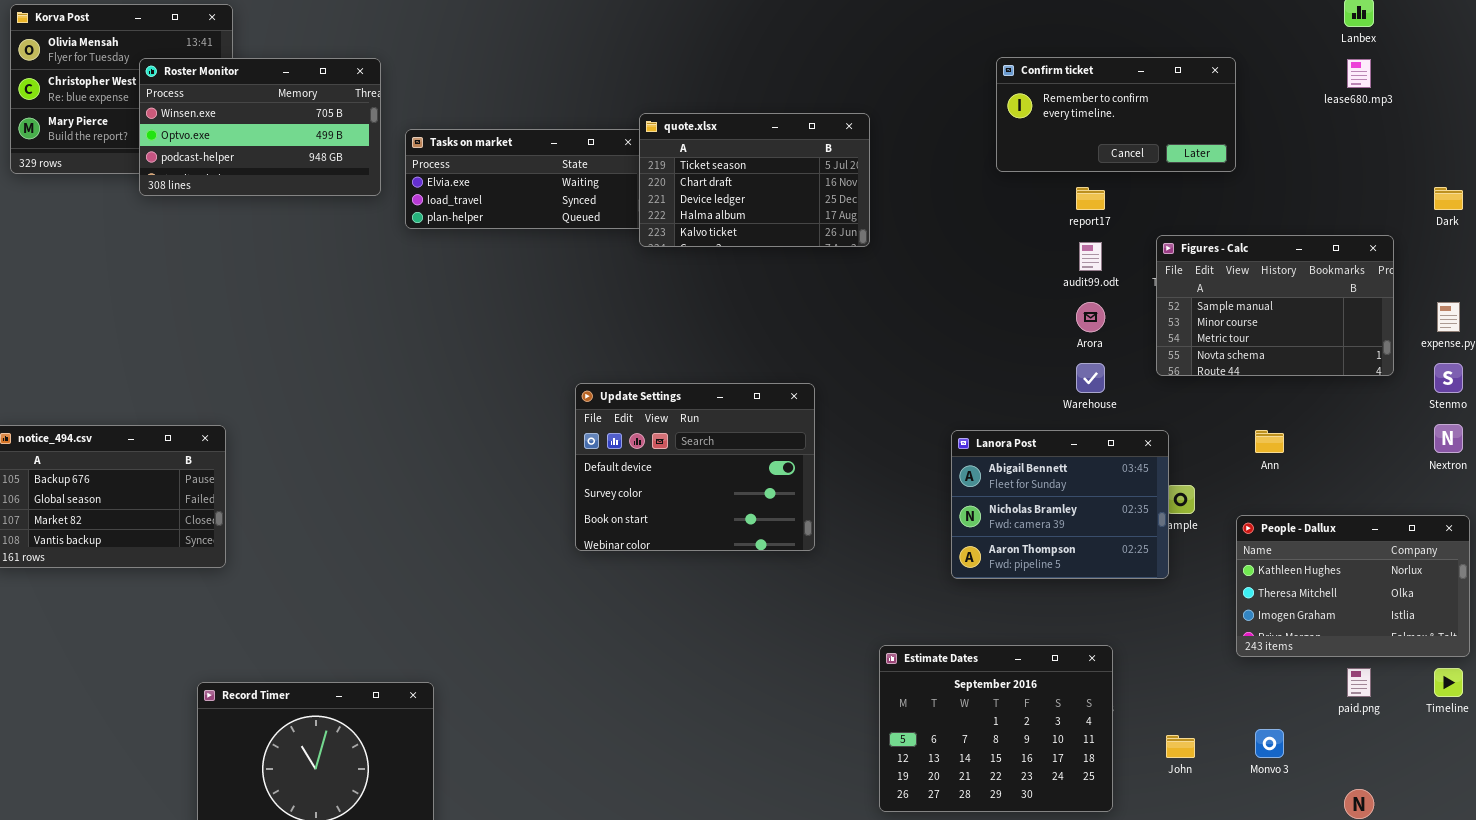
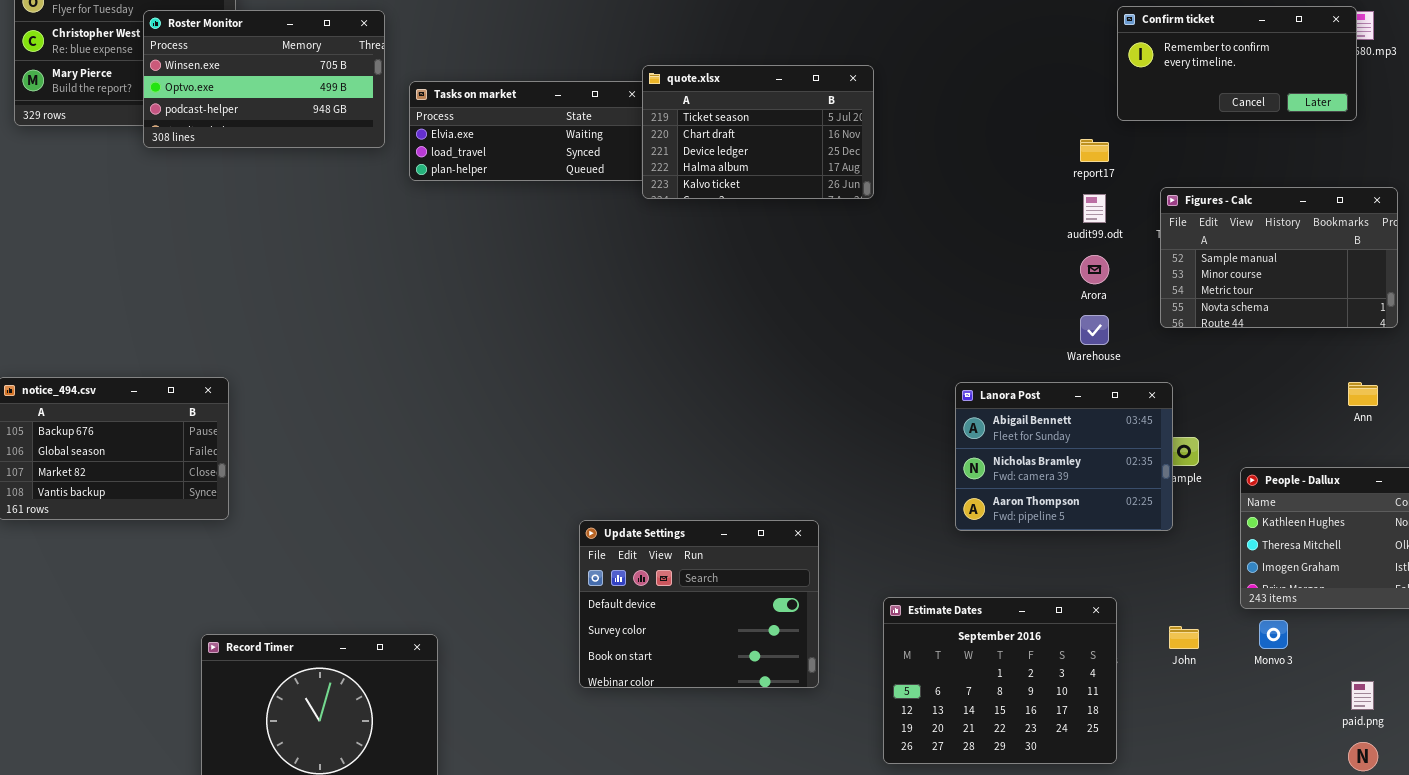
Confirm ticket: [996,57,1236,172] -> [1117,6,1357,121], moved
Update Settings: [575,383,815,551] -> [579,520,819,688], moved
Ann: [1255,430,1284,453] -> [1348,382,1378,406], moved
paid.png: [1347,668,1371,697] -> [1351,681,1374,710], moved
Monvo 3: [1255,729,1284,758] -> [1259,620,1288,649], moved
John: [1166,735,1195,758] -> [1169,626,1199,649], moved

